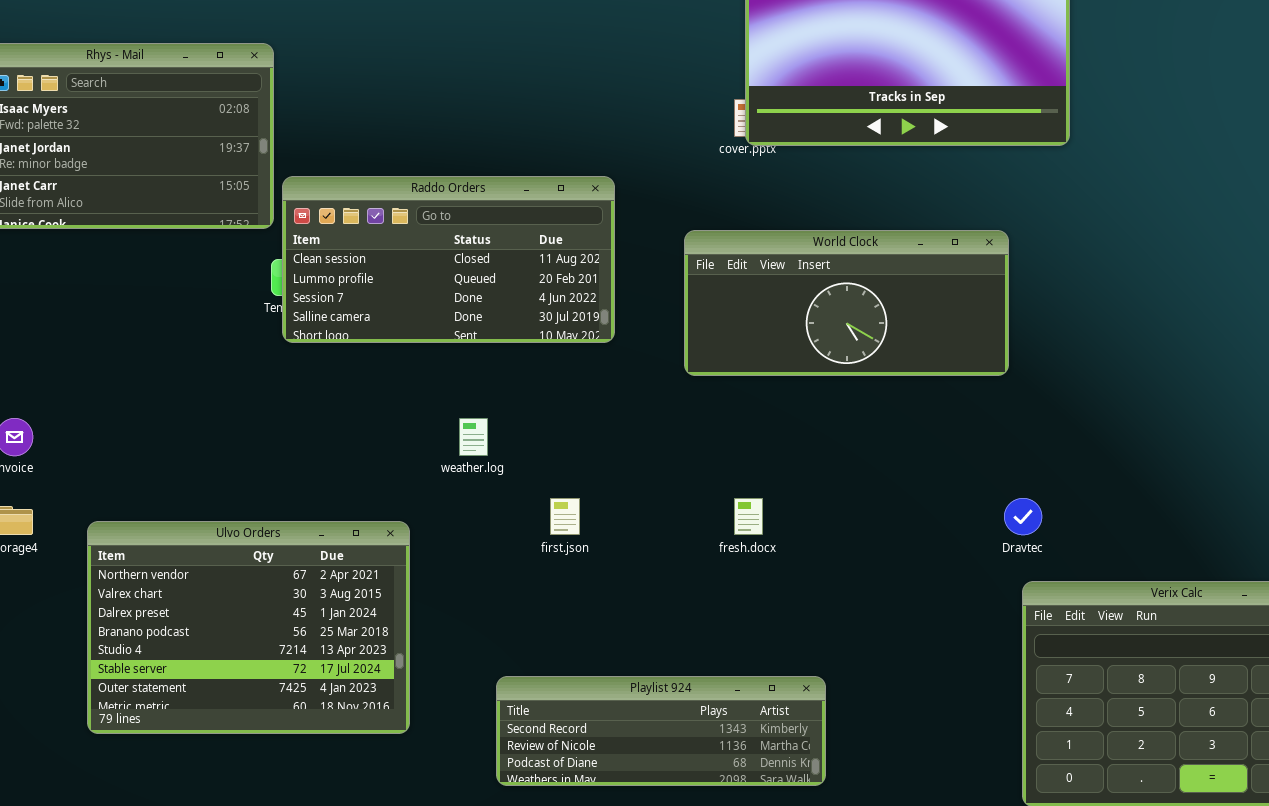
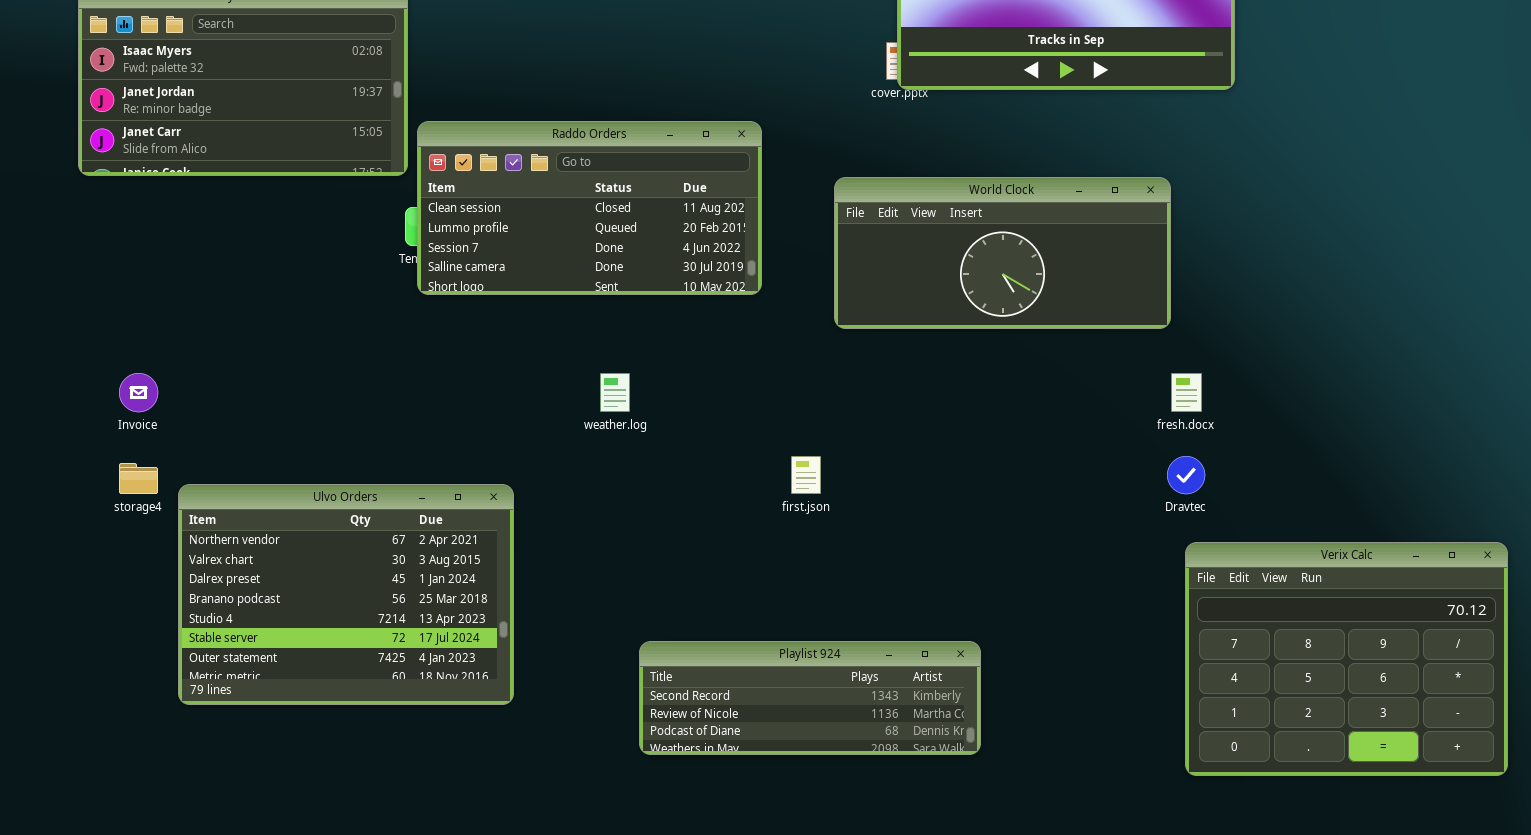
first.json: [550,498,580,535] -> [791,456,821,494], moved
fresh.docx: [734,498,763,535] -> [1171,373,1202,412], moved
Ulvo Orders: [87,521,410,734] -> [178,484,514,705], moved

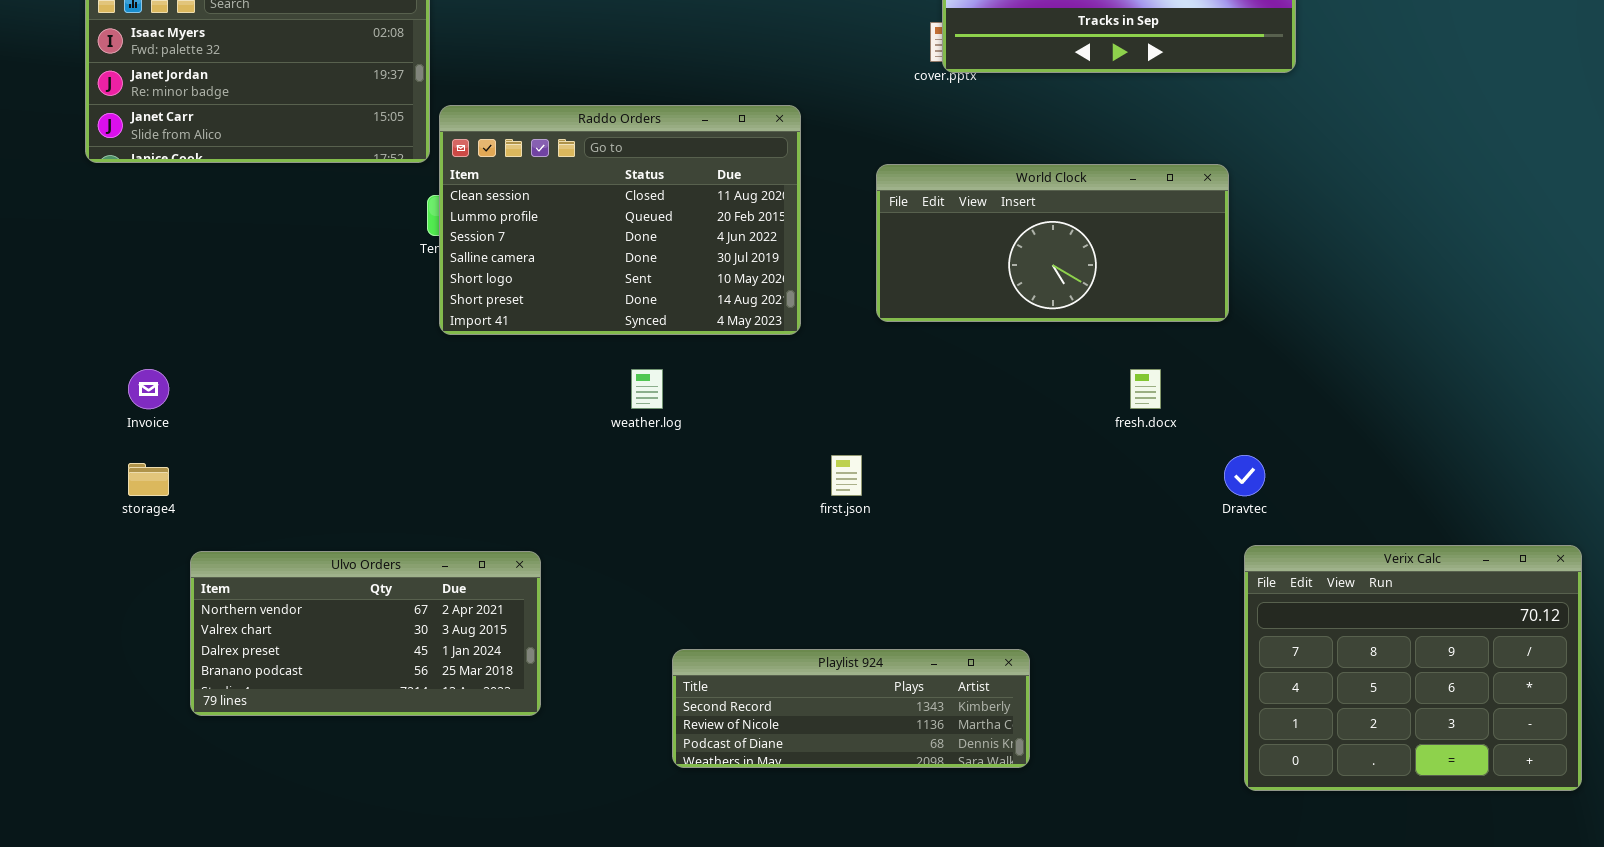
Raddo Orders: [417,121,762,295] -> [439,105,801,335], resized
fresh.docx: [1171,373,1202,412] -> [1130,369,1161,409], moved
Ulvo Orders: [178,484,514,705] -> [190,551,541,716], resized

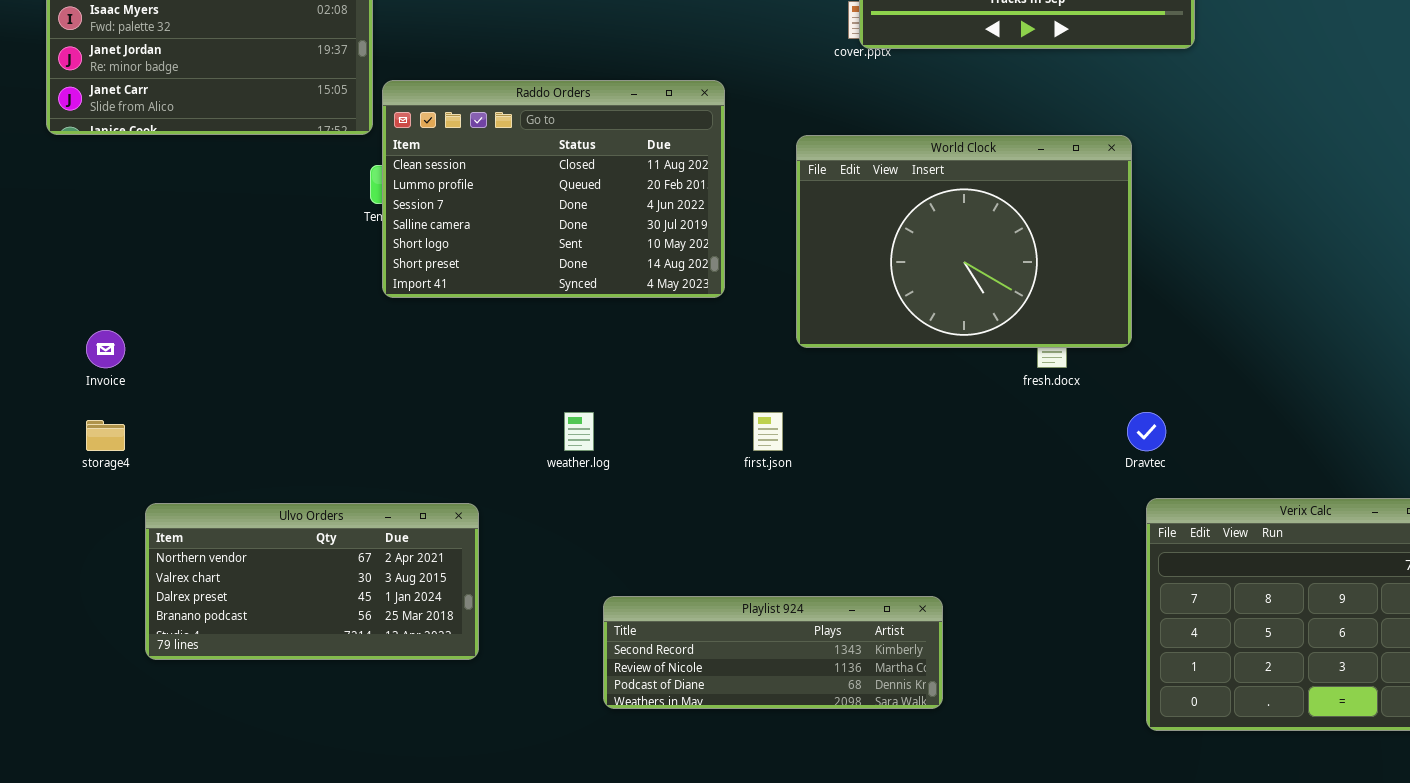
World Clock: [876,164,1229,322] -> [796,135,1132,348], resized
weather.log: [631,369,663,409] -> [564,412,594,451], moved

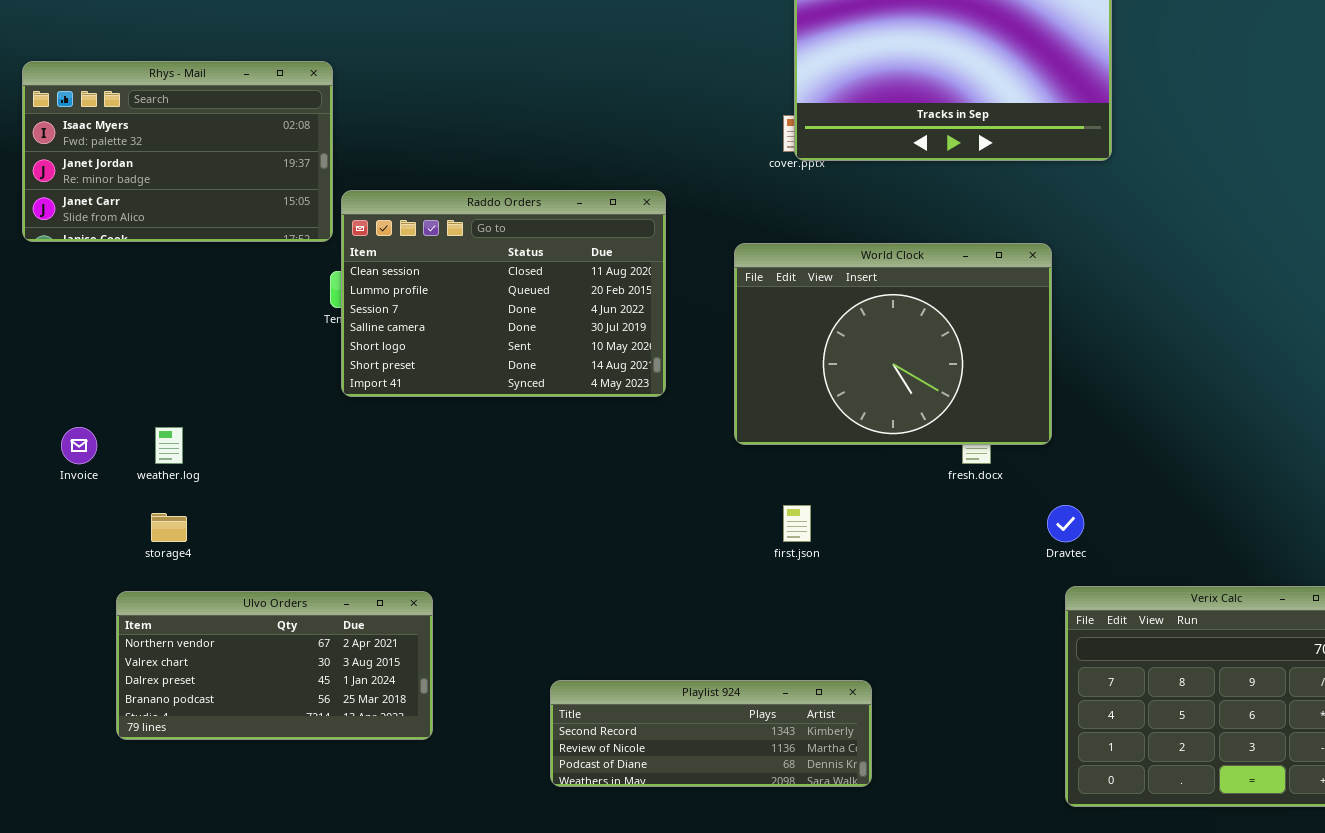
weather.log: [564,412,594,451] -> [155,427,183,464], moved
first.json: [753,412,783,451] -> [783,505,811,542], moved
storage4: [86,420,125,451] -> [151,513,187,542], moved

